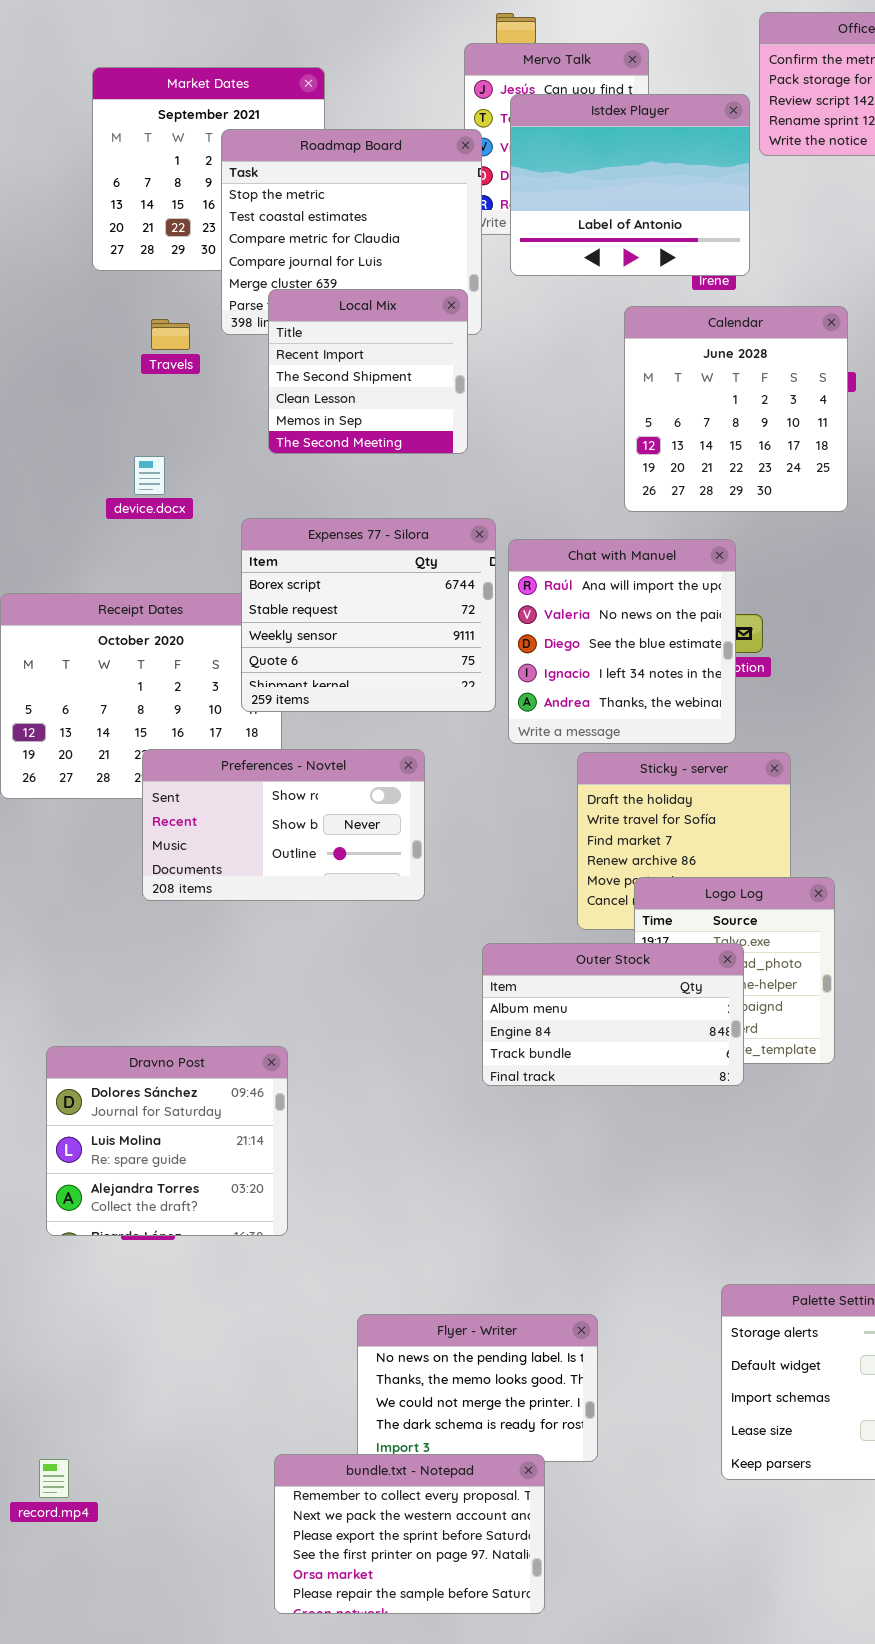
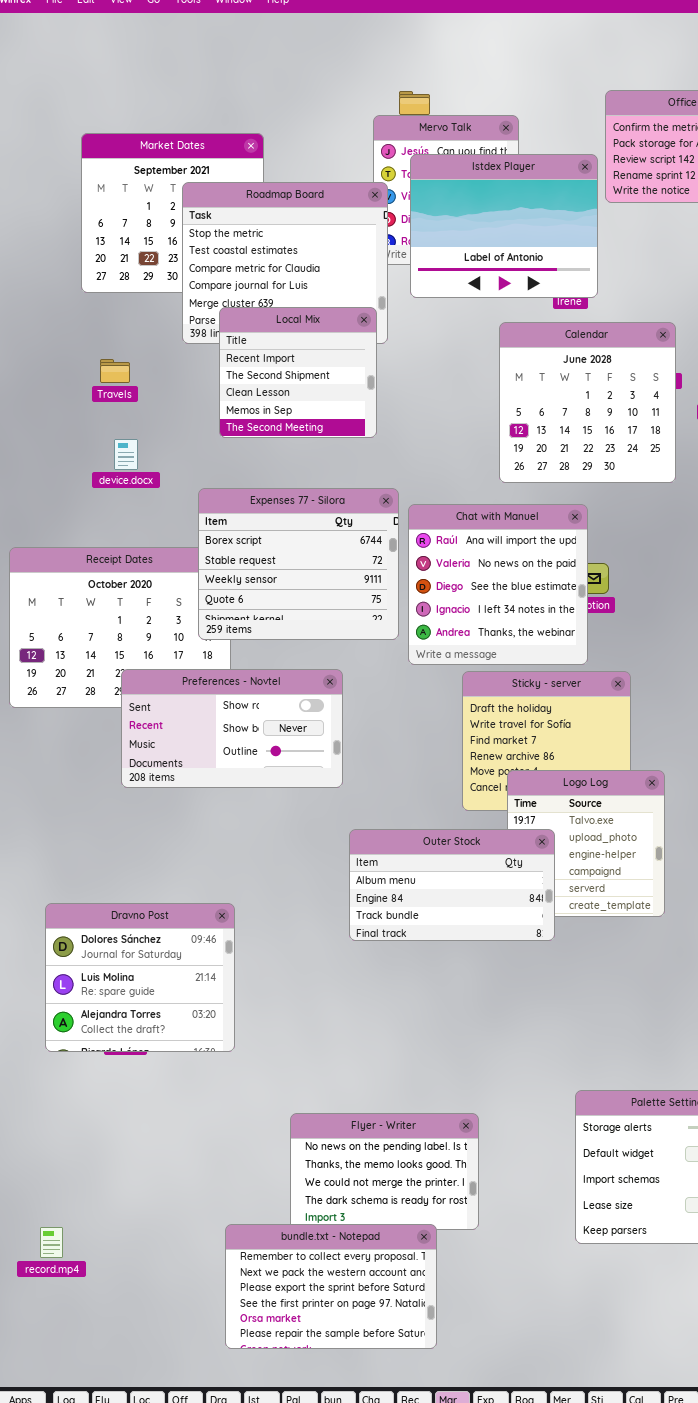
Travels: [151,319,190,350] -> [100,359,130,383], moved
Outer Stock: [482,943,744,1086] -> [349,829,555,941], moved

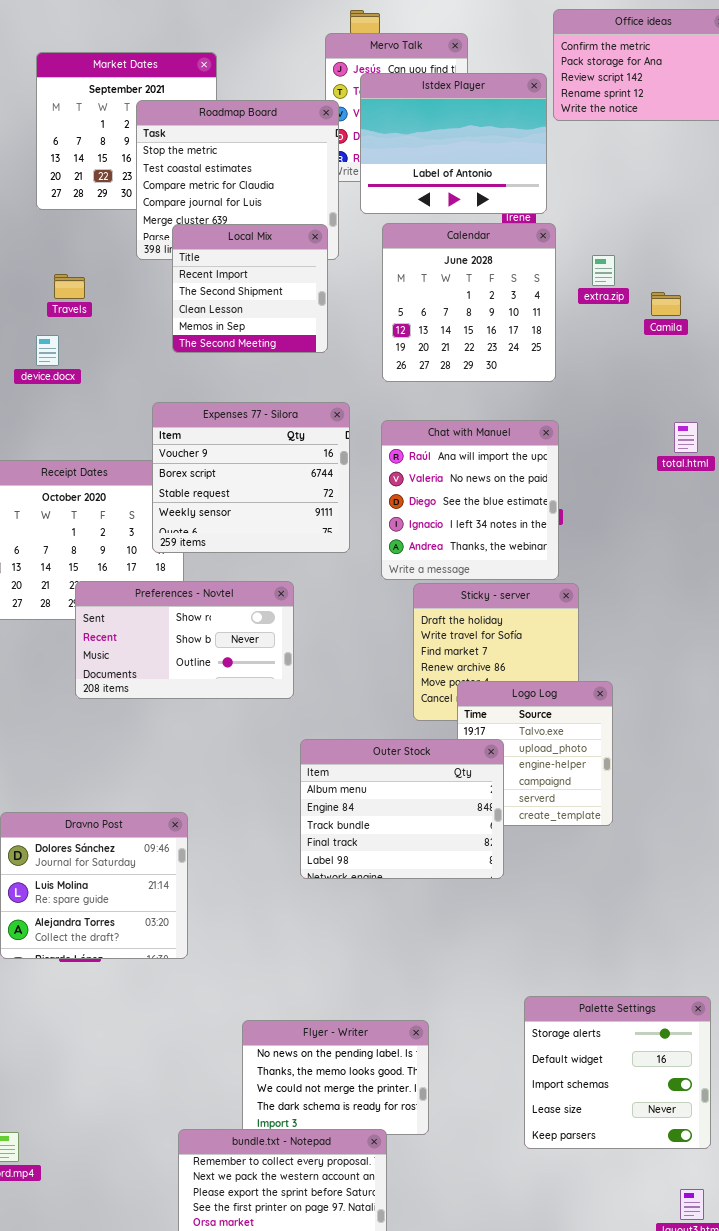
Calendar: [499,322,676,483] -> [382,223,556,382], moved
device.docx: [114,439,138,470] -> [36,335,59,366], moved
Expenses 77 - Silora: [198,488,399,640] -> [152,402,350,553], scrolled up 1 row
Chat with Manuel: [408,504,588,665] -> [381,420,559,580], moved
Outer Stock: [349,829,555,941] -> [300,739,504,879], resized

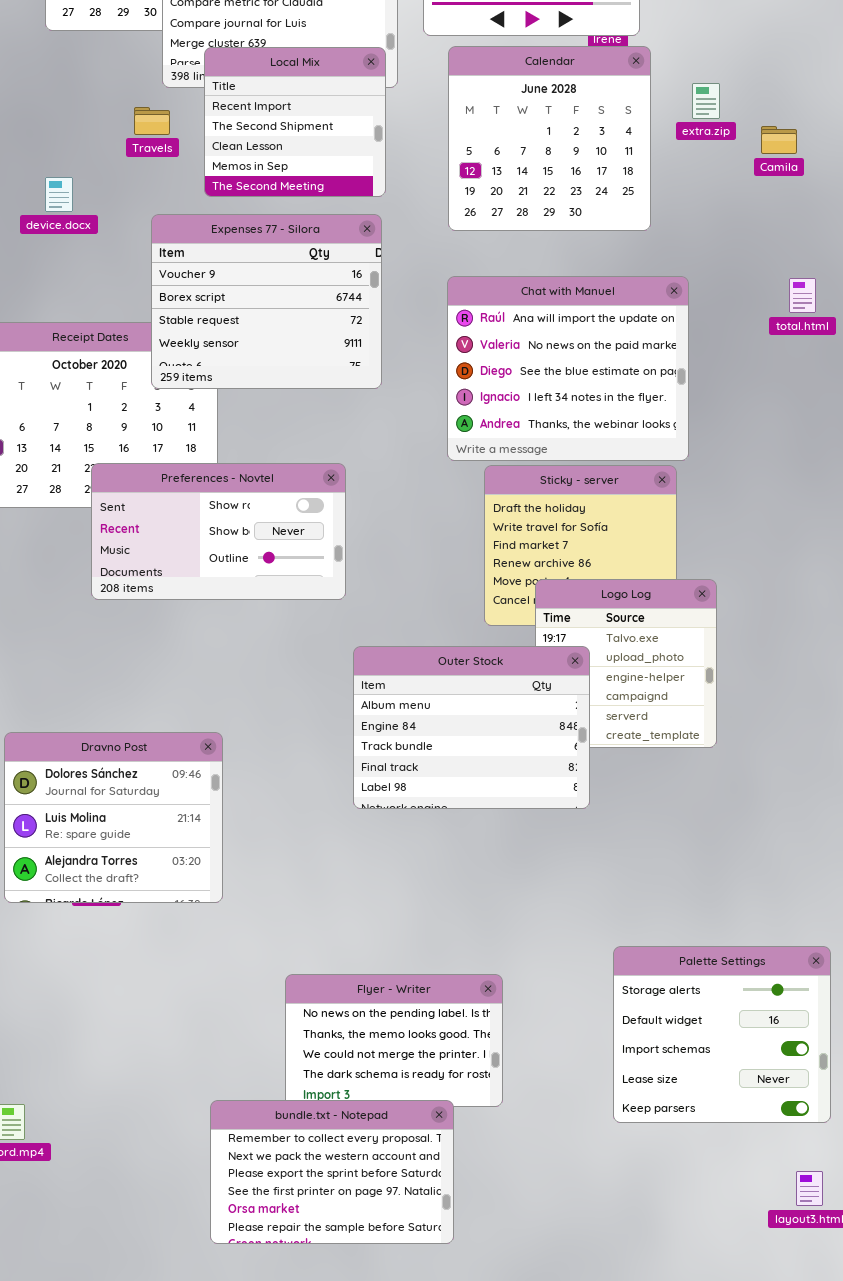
Travels: [54,274,85,299] -> [134,107,170,135], moved
Expenses 77 - Silora: [152,402,350,553] -> [151,214,382,389], moved
Chat with Manuel: [381,420,559,580] -> [447,276,689,461], resized

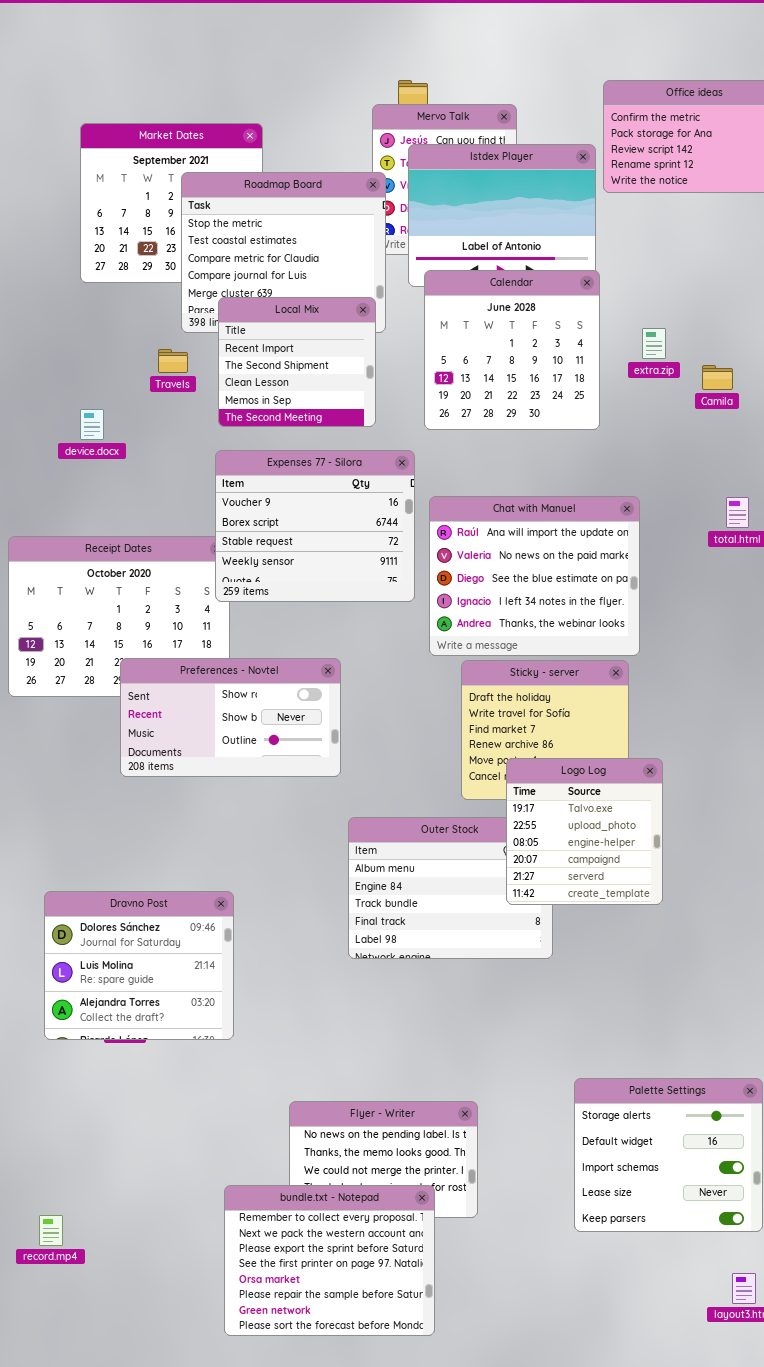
Calendar: [448,46,651,231] -> [424,270,600,430], moved
Expenses 77 - Silora: [151,214,382,389] -> [215,450,415,602], moved
Logo Log: [535,579,717,748] -> [506,758,663,905], raised
bundle.txt - Notepad: [210,1100,454,1244] -> [224,1185,435,1336], resized

